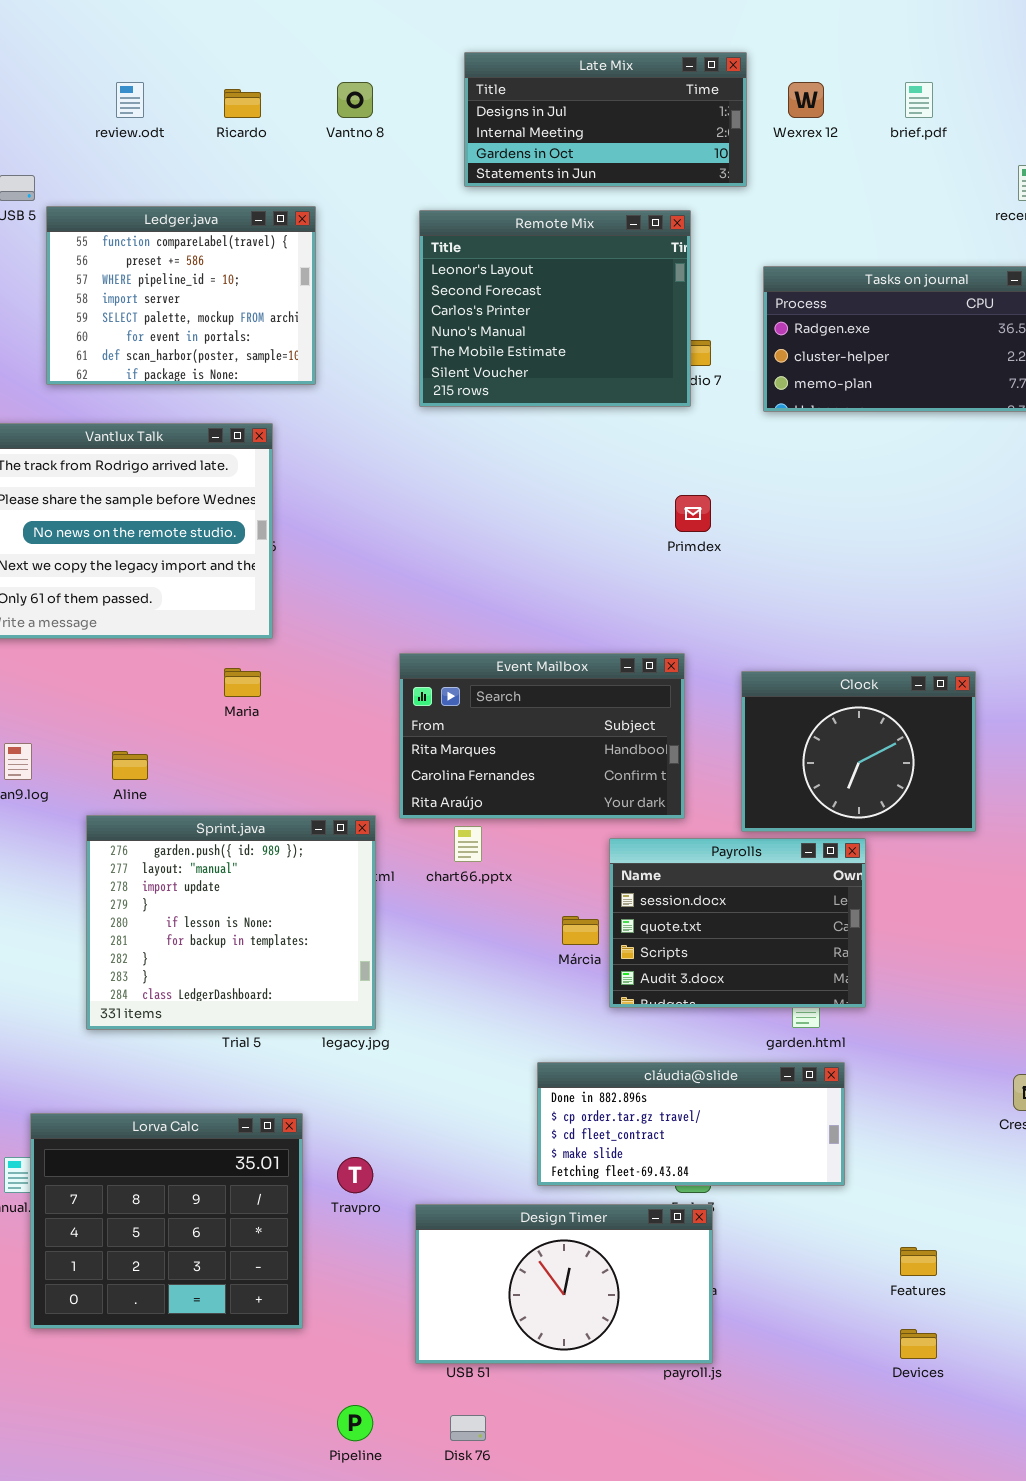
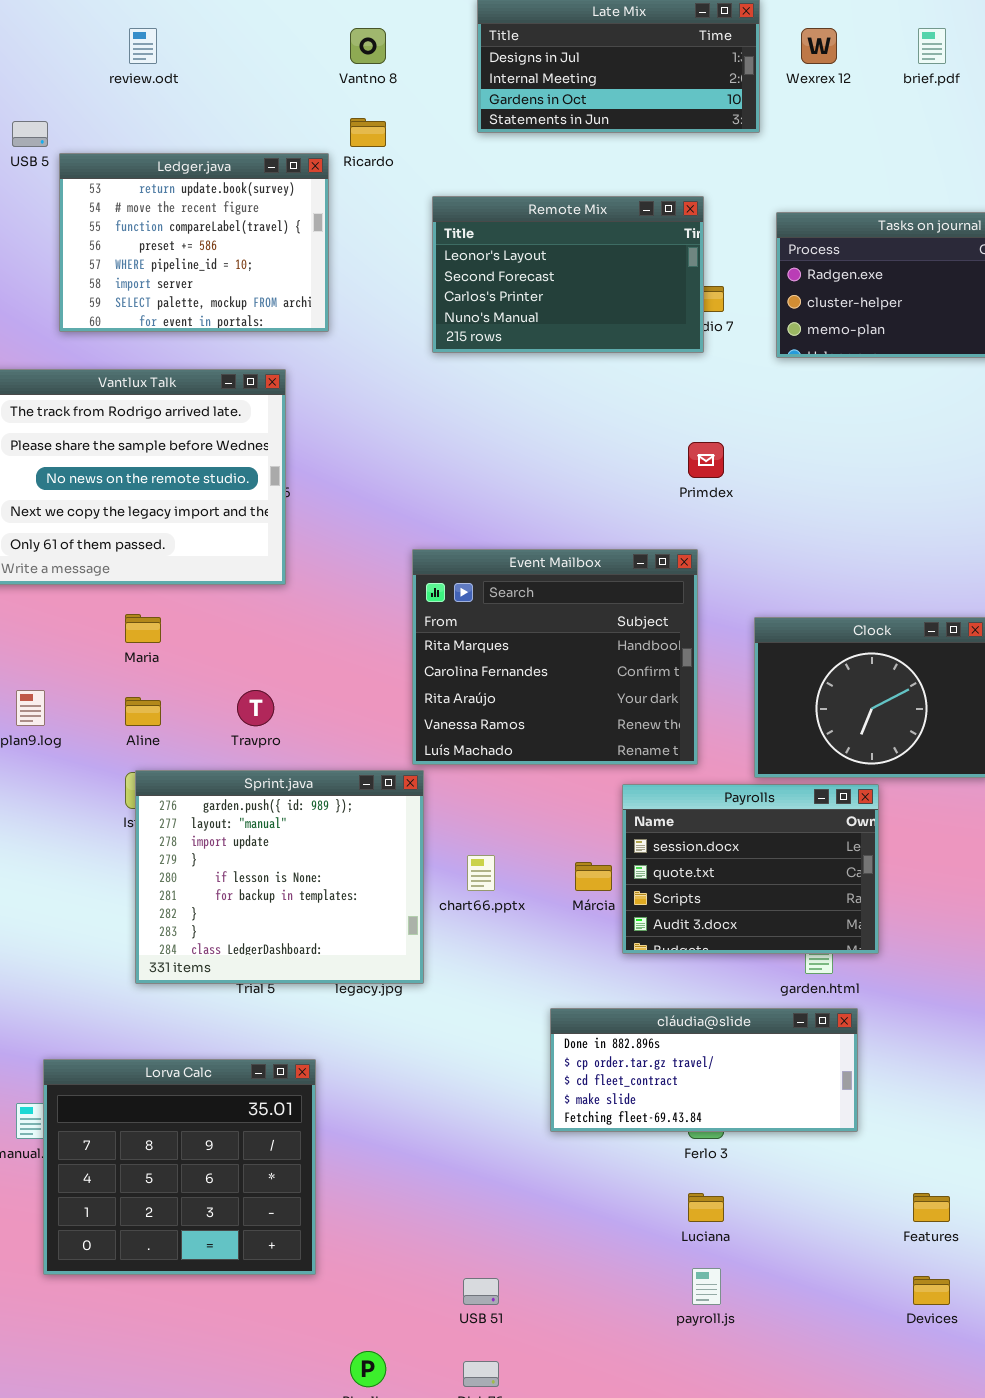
Ricardo: [224,89,261,118] -> [350,118,386,147], moved
Ledger.java: [46,206,316,385] -> [59,153,329,332], scrolled up 2 rows
Remote Mix: [419,210,691,407] -> [432,196,704,353], resized
Event Mailbox: [399,653,685,819] -> [412,549,698,765], resized
Maria: [224,668,261,697] -> [125,614,161,643], moved
Sprint.java: [86,815,376,1030] -> [135,770,424,984], moved
chart66.pptx: [454,826,482,862] -> [467,855,495,891], moved
Travpro: [337,1157,373,1193] -> [237,690,274,726], moved
Design Timer: [415,1204,713,1364] -> none, closed

